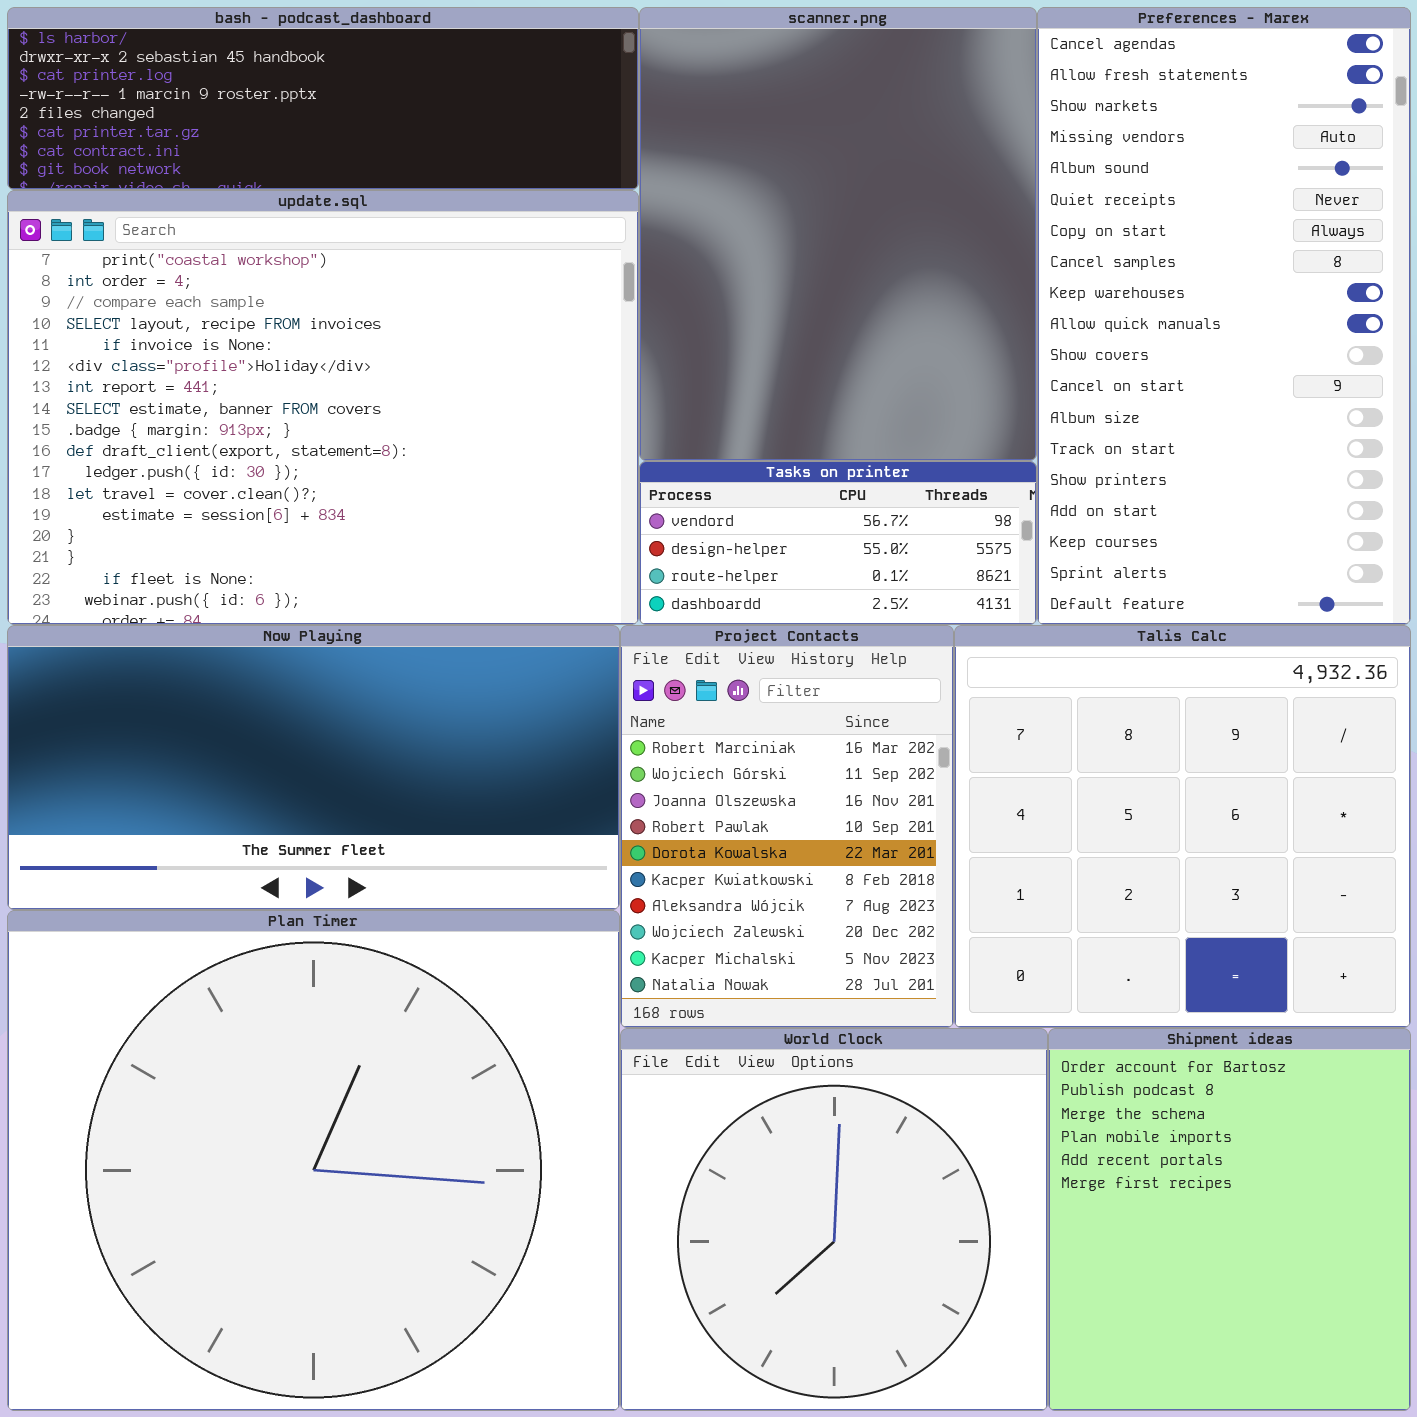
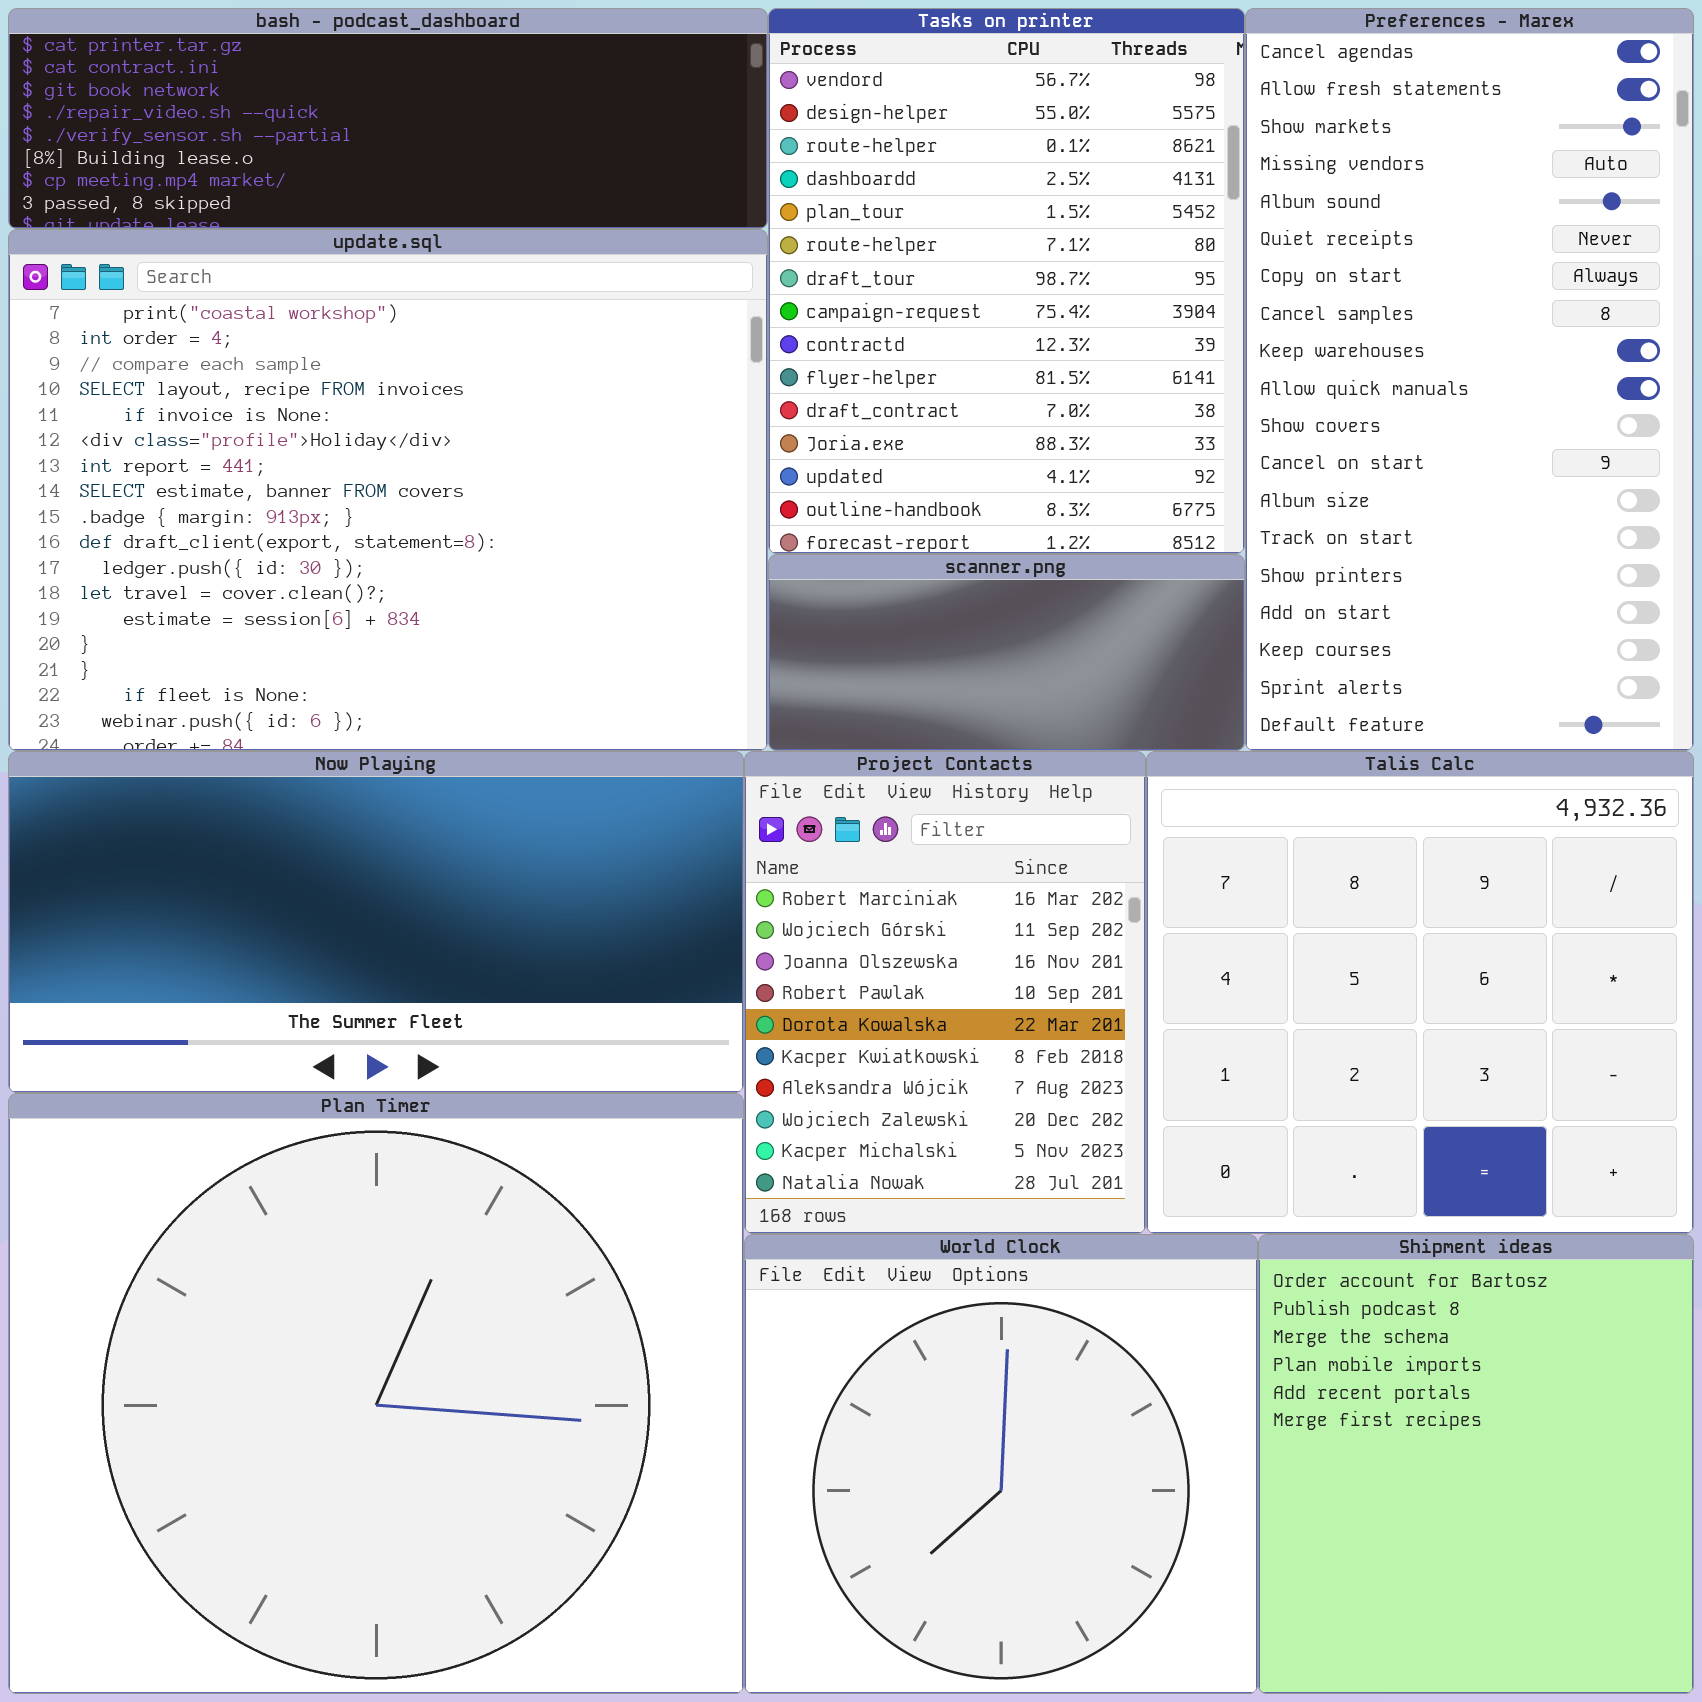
bash - podcast_dashboard: [7,7,639,190] -> [8,8,768,229], scrolled down 5 rows
scanner.png: [639,7,1037,461] -> [768,554,1245,751], moved, resized
Tasks on printer: [639,461,1037,625] -> [768,8,1245,554], moved, resized

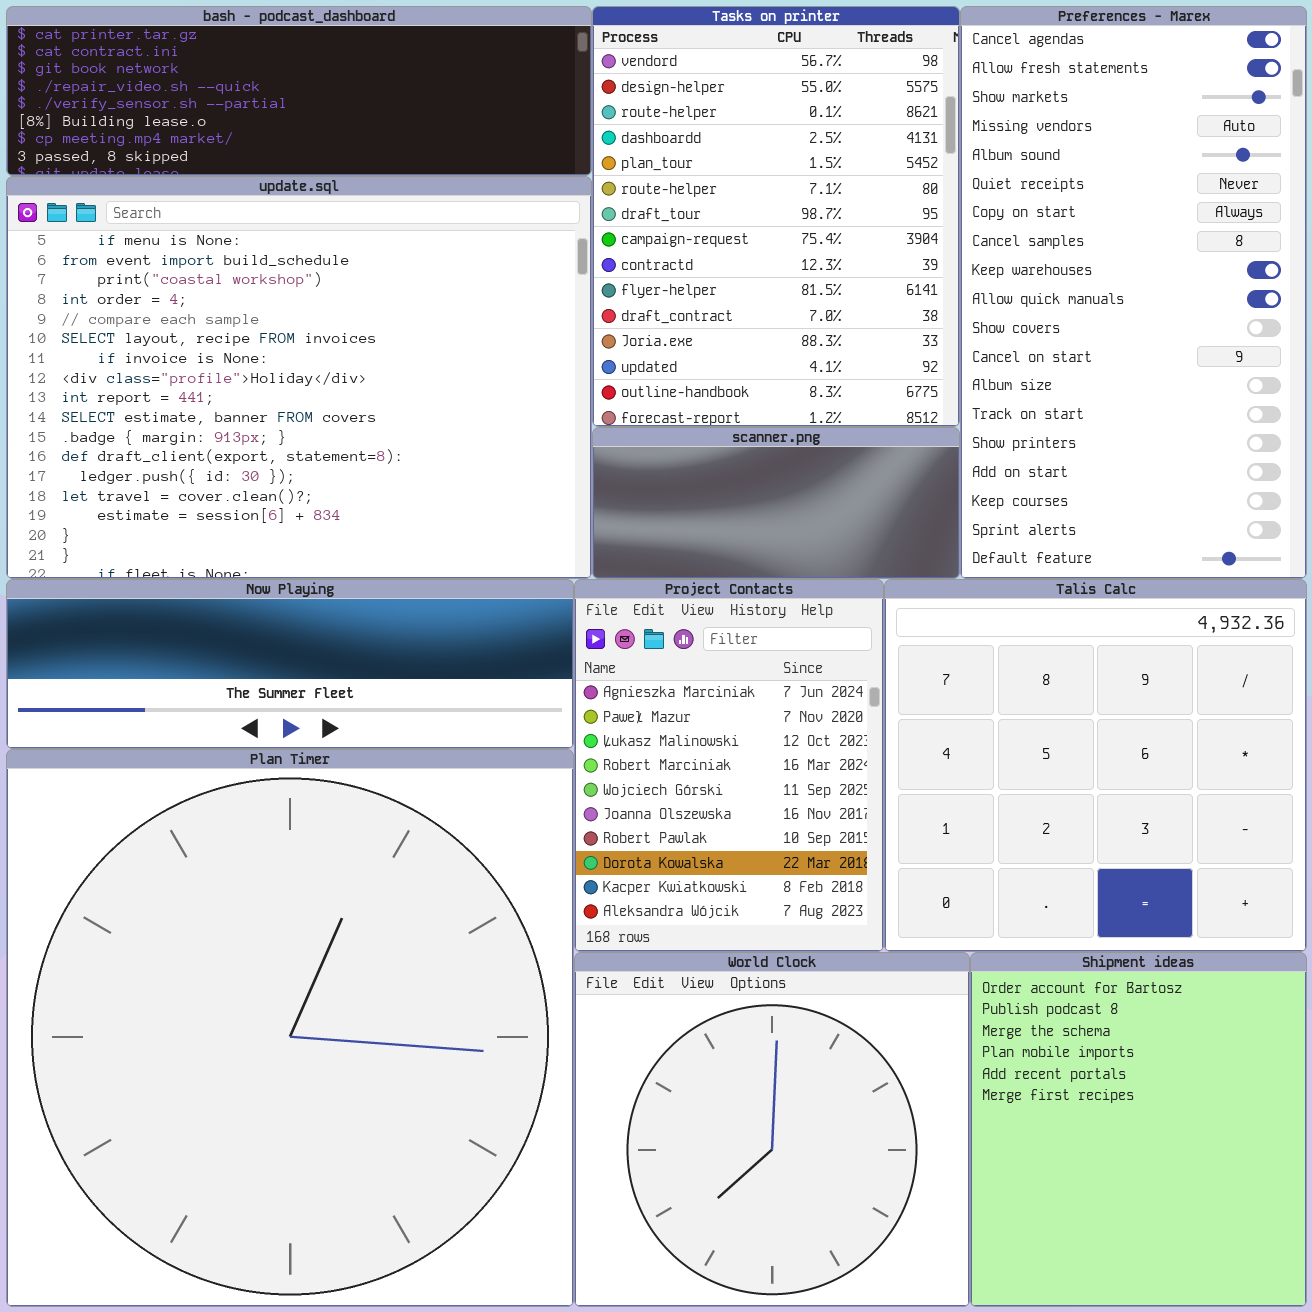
update.sql: [8,229,768,751] -> [6,176,592,579], scrolled up 2 rows
Now Playing: [8,751,744,1093] -> [6,579,574,749], resized
Project Contacts: [744,751,1146,1234] -> [574,579,884,952], scrolled up 3 rows
Plan Timer: [8,1093,744,1694] -> [6,749,574,1307], resized

